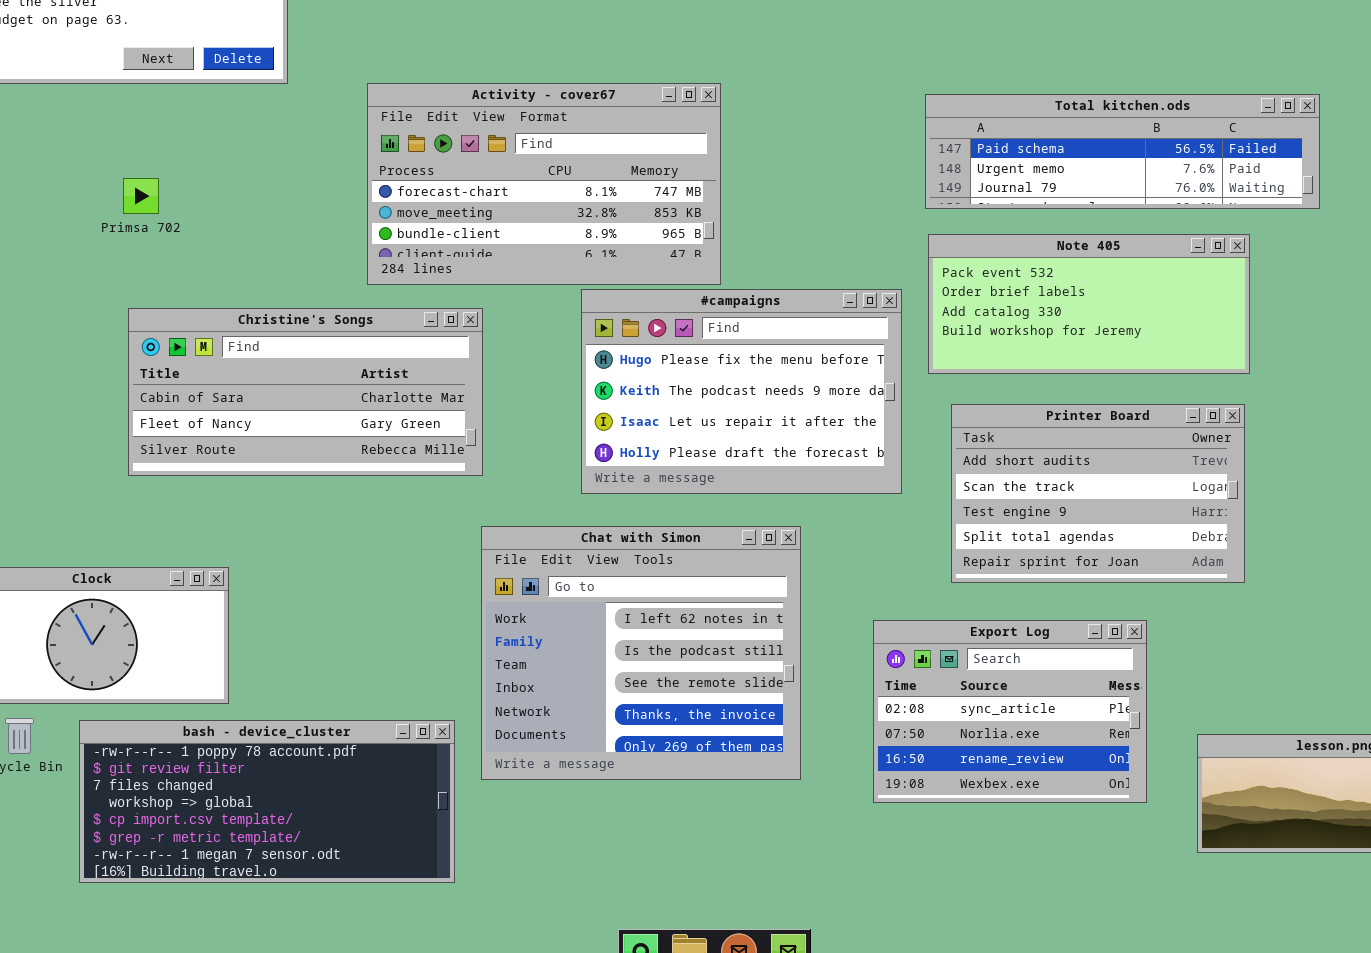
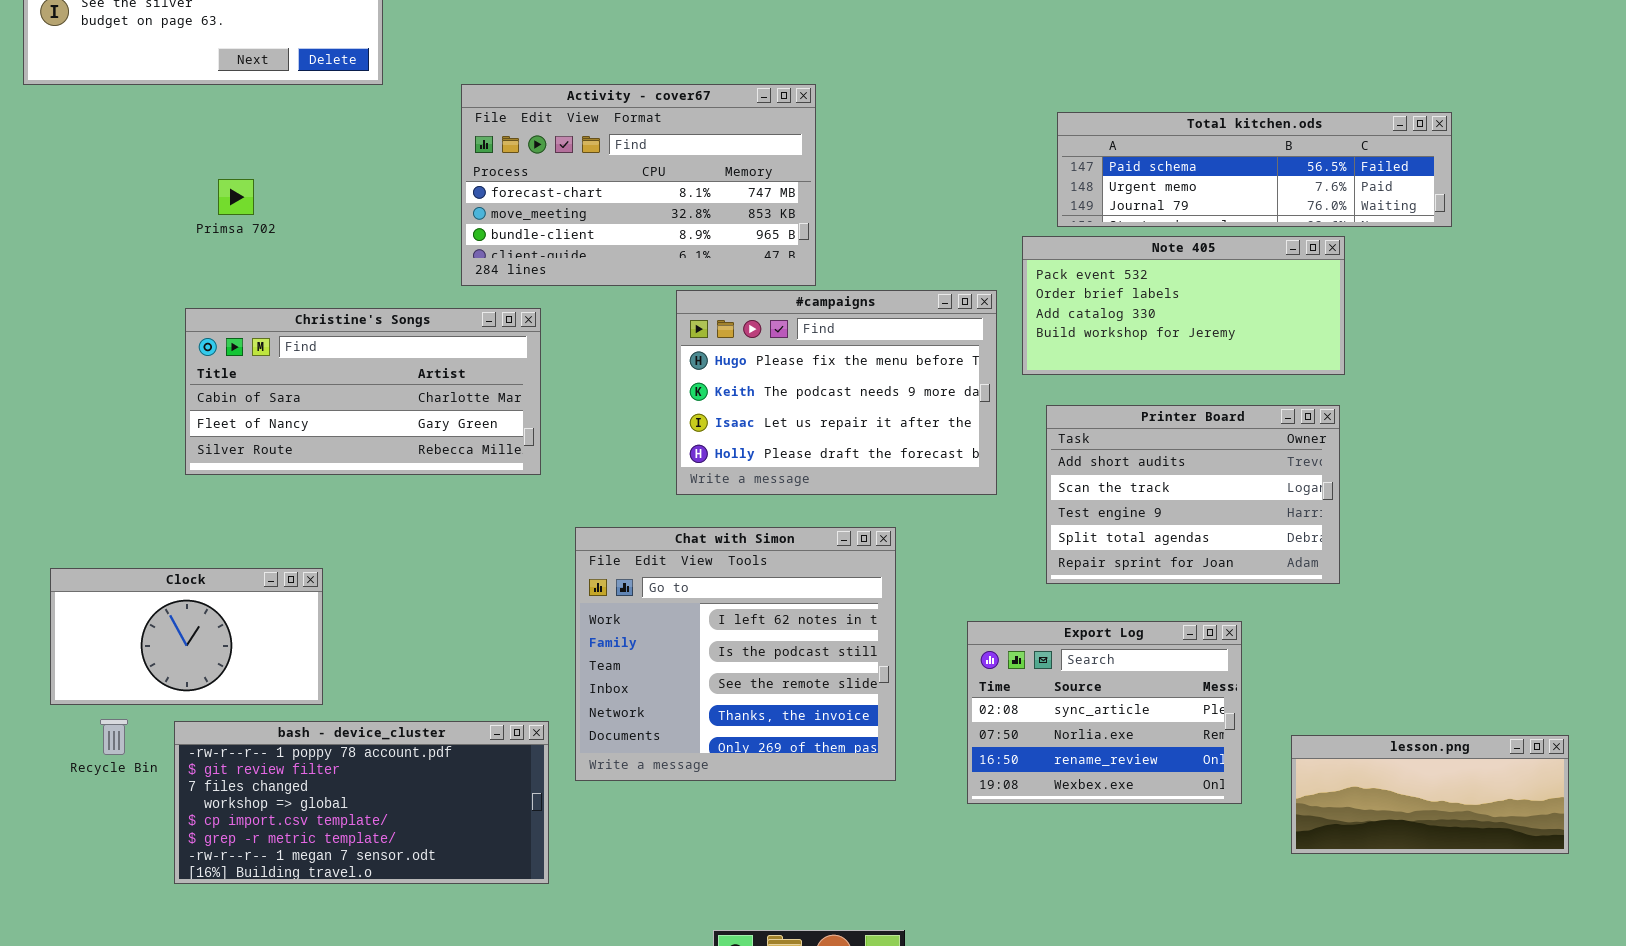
Total kitchen.ods: [925,94,1320,209] -> [1057,112,1452,227], moved
Christine's Songs: [128,308,483,476] -> [185,308,541,475], moved

